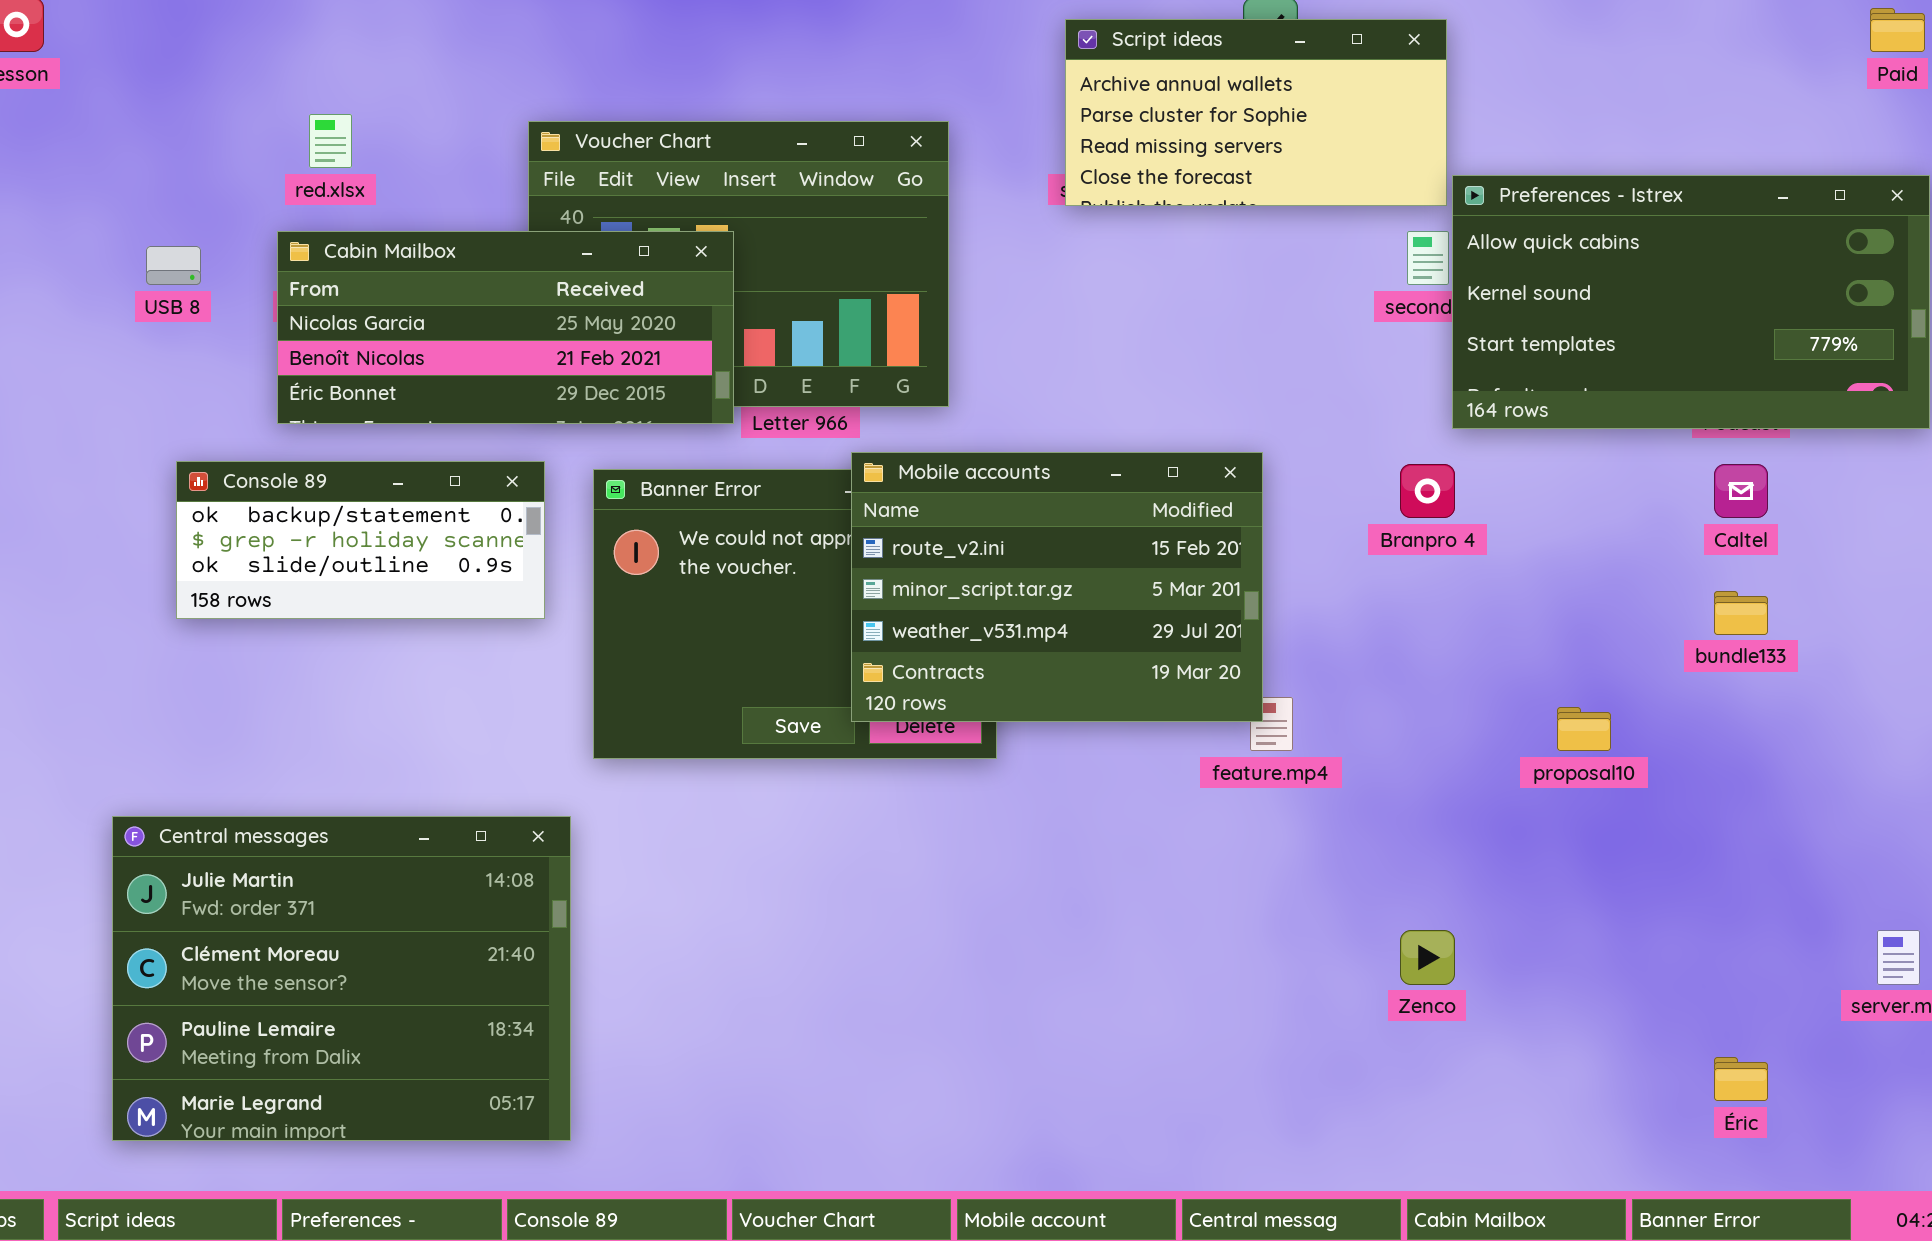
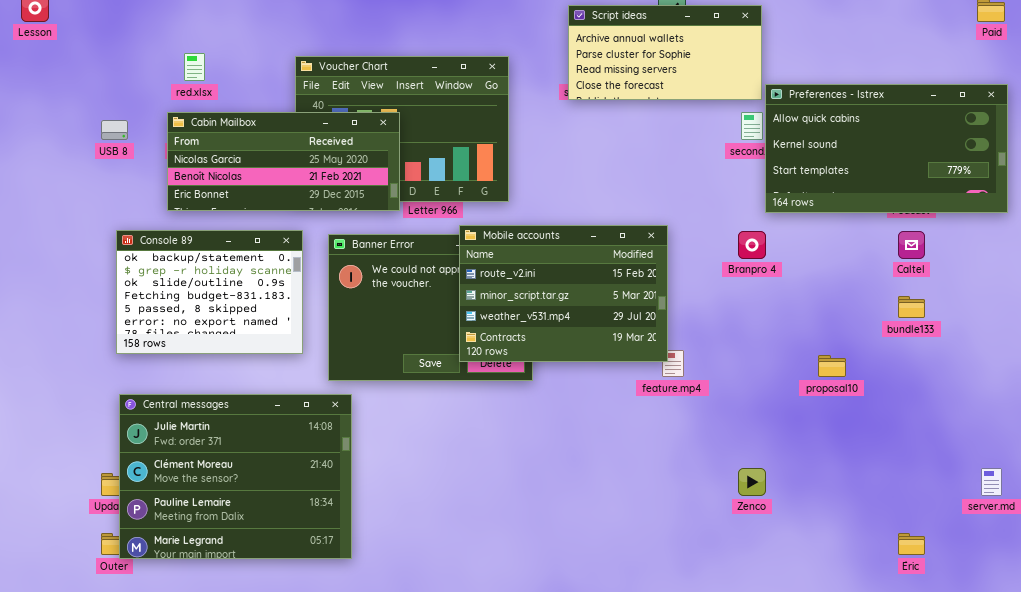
Console 89: [176,461,545,619] -> [116,230,303,354], resized
Central messages: [112,816,571,1141] -> [119,394,352,559], moved

